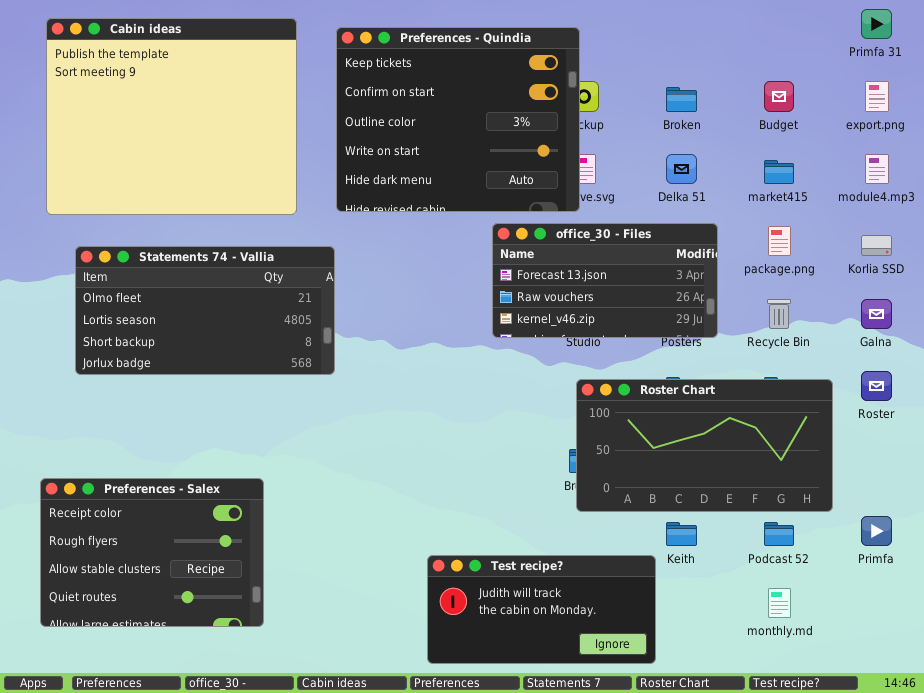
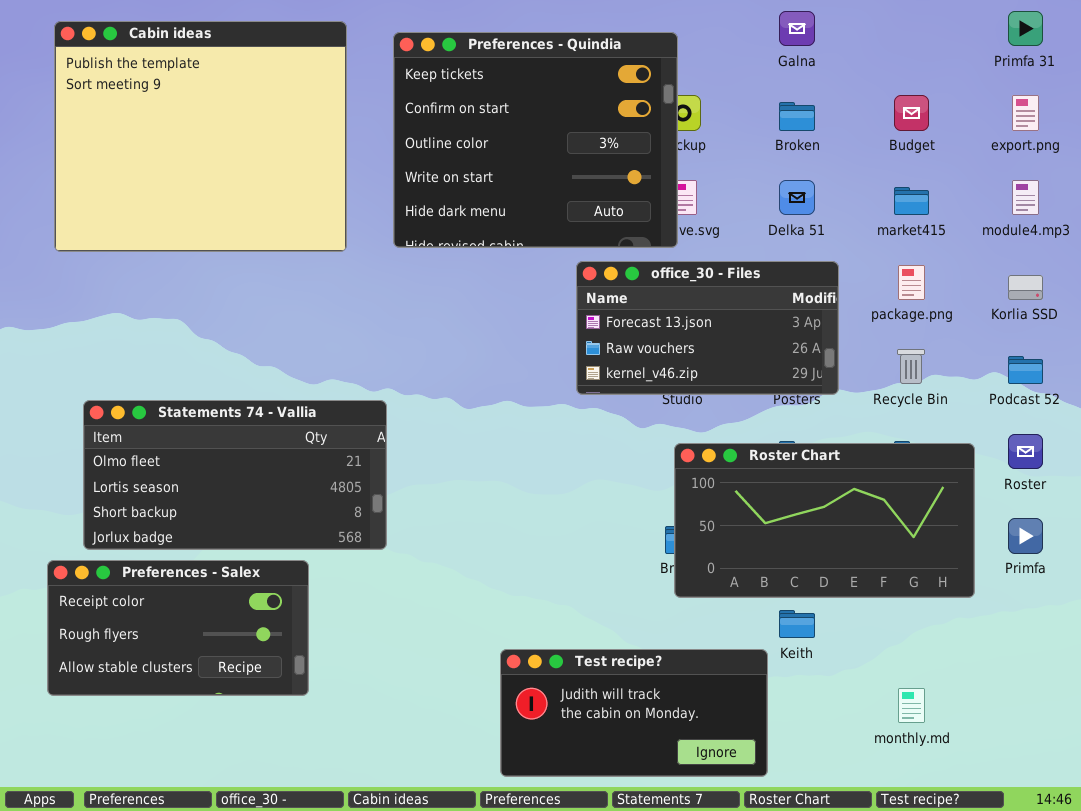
Statements 74 - Vallia: [75,246,335,375] -> [83,400,387,550], moved
Galna: [861,299,892,329] -> [779,11,815,46], moved
Preferences - Salex: [40,478,264,627] -> [47,560,309,696], resized
Primfa: [861,516,892,546] -> [1008,518,1043,554], moved
Podcast 52: [764,522,794,546] -> [1008,356,1043,384], moved

